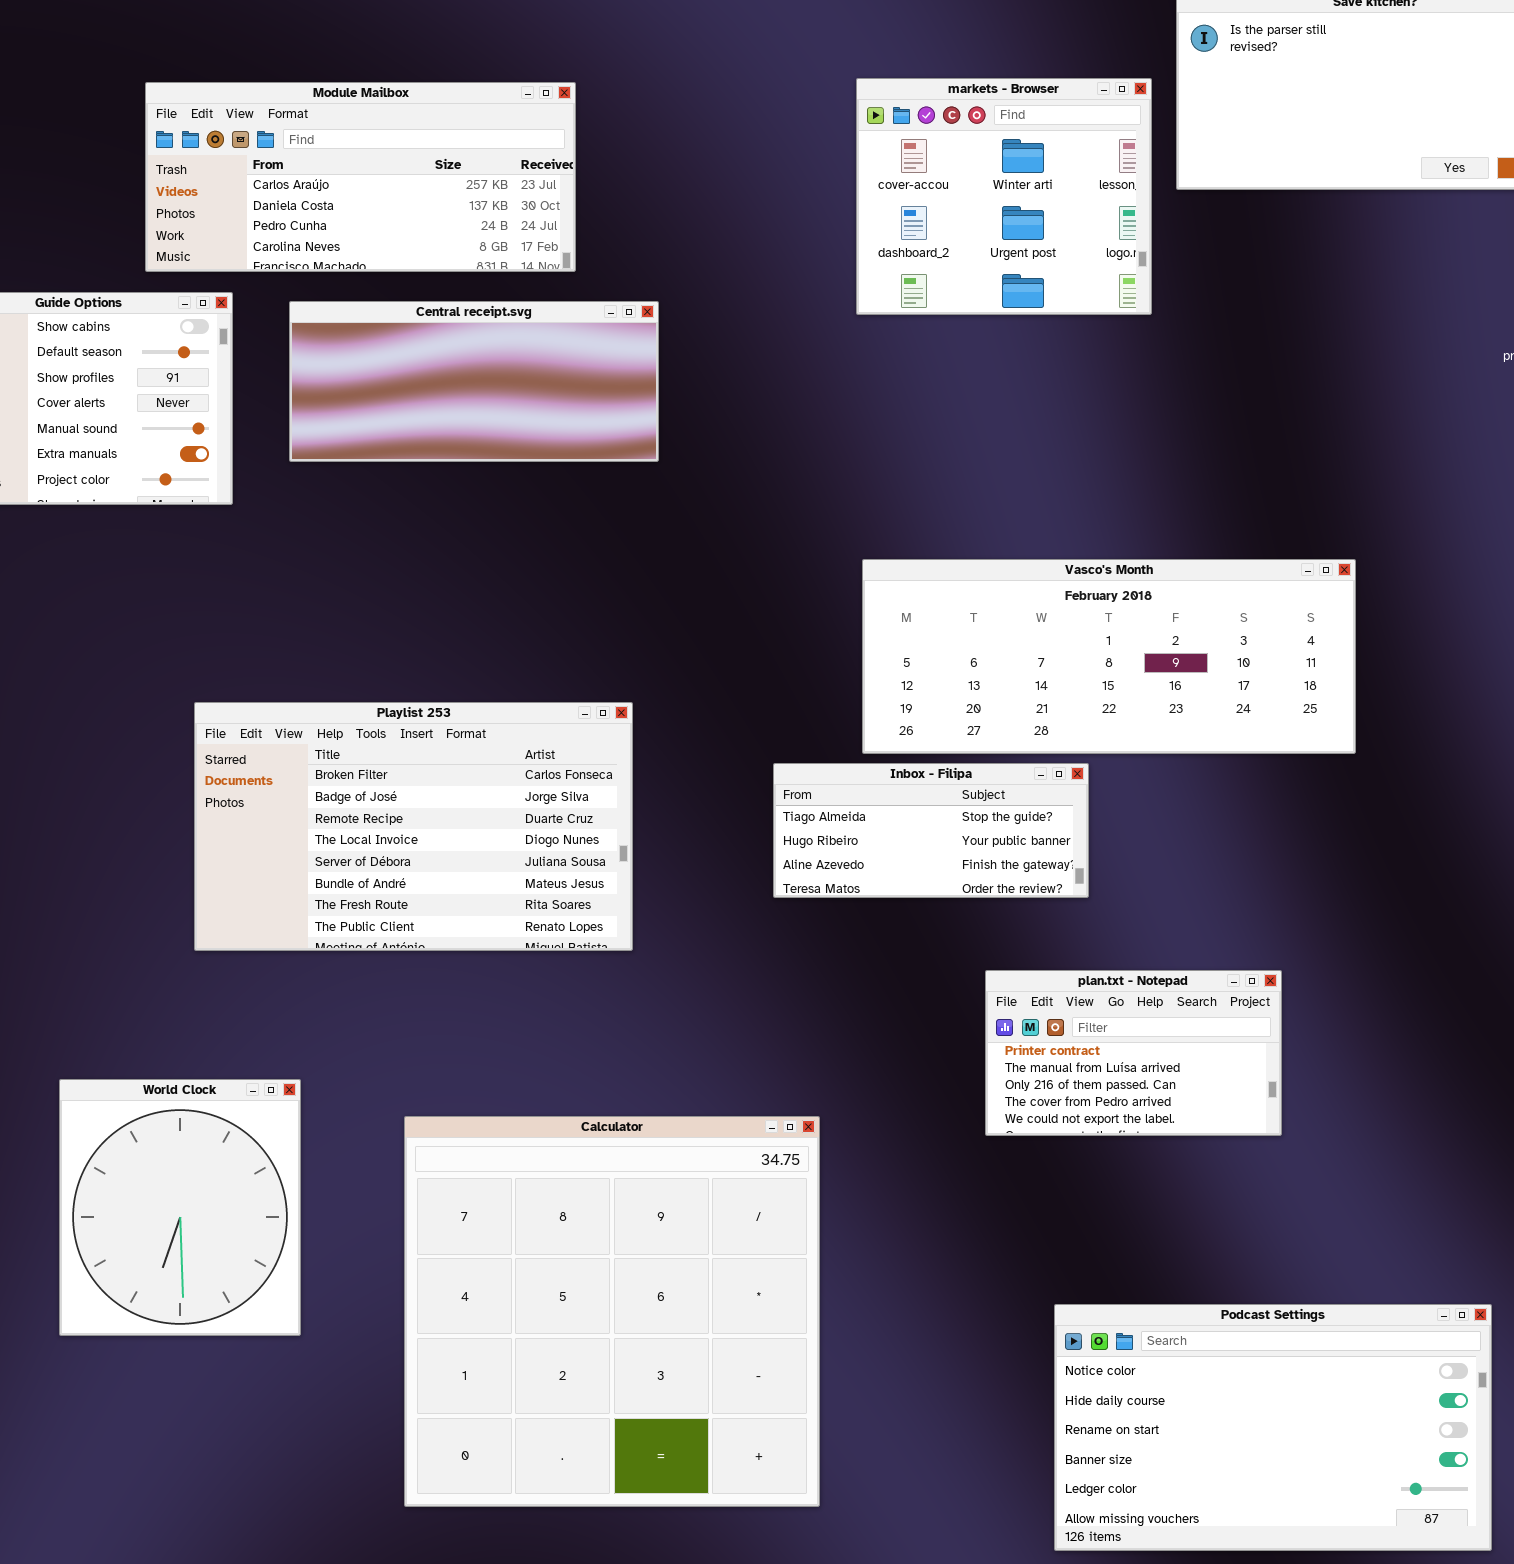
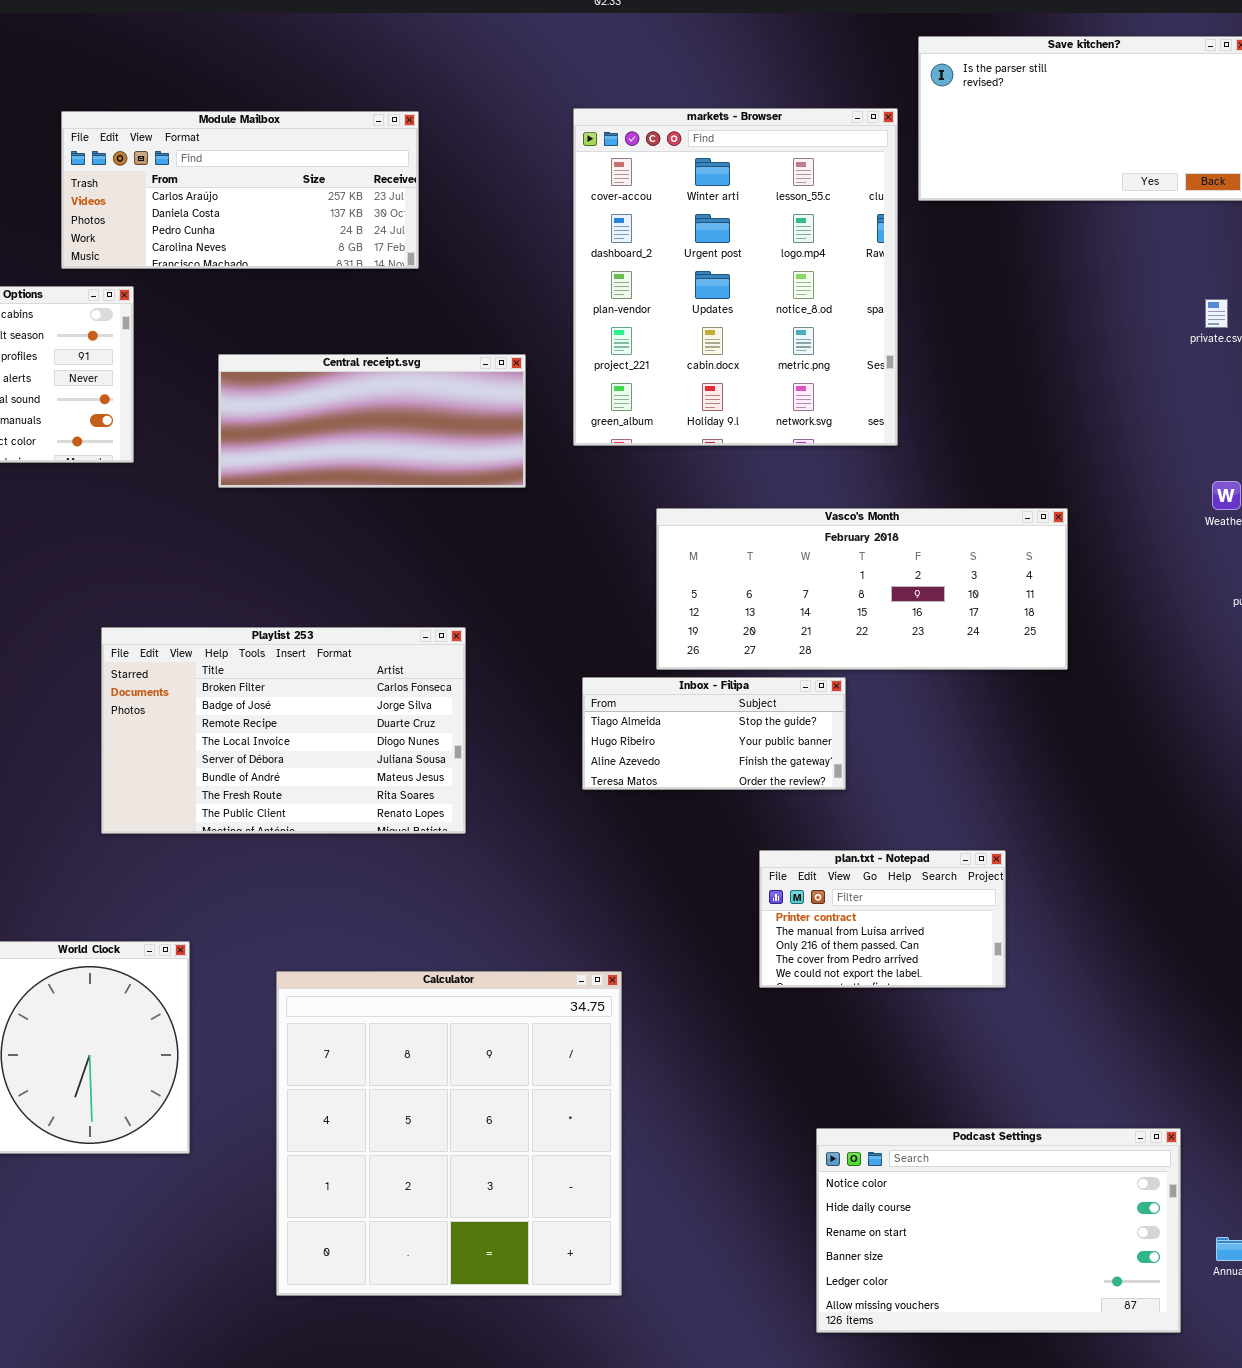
markets - Browser: [856,78,1152,315] -> [573,108,898,446], resized
Central receipt.svg: [289,301,659,462] -> [218,354,526,488], moved

